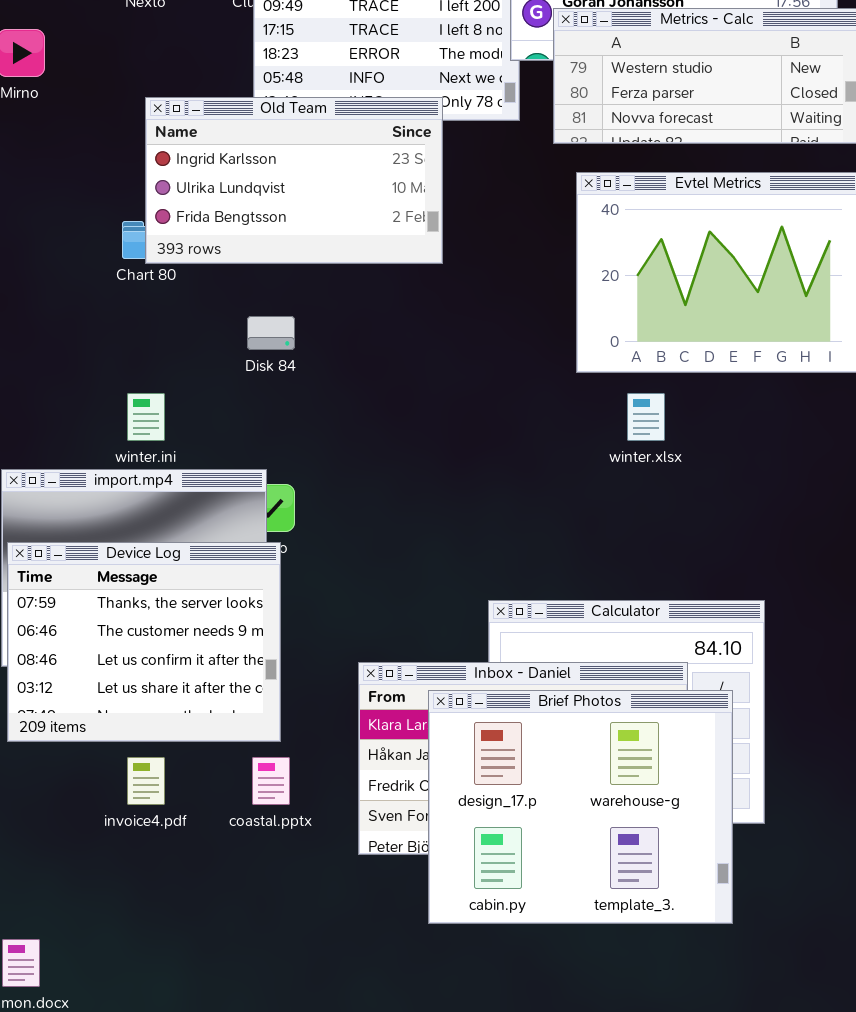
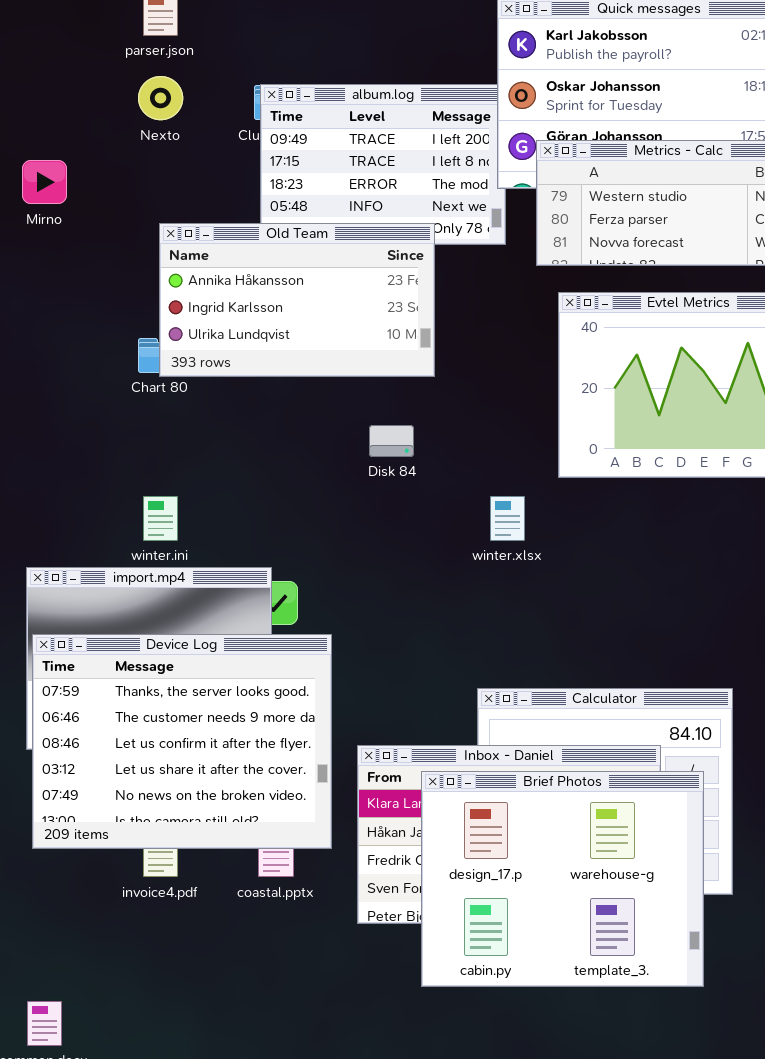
Old Team: [145,97,443,264] -> [159,223,435,377], scrolled up 1 row
Disk 84: [247,316,295,350] -> [369,425,414,457], moved
winter.xlsx: [627,393,665,441] -> [490,496,525,541], moved
Device Log: [7,542,281,742] -> [32,634,332,849], resized

